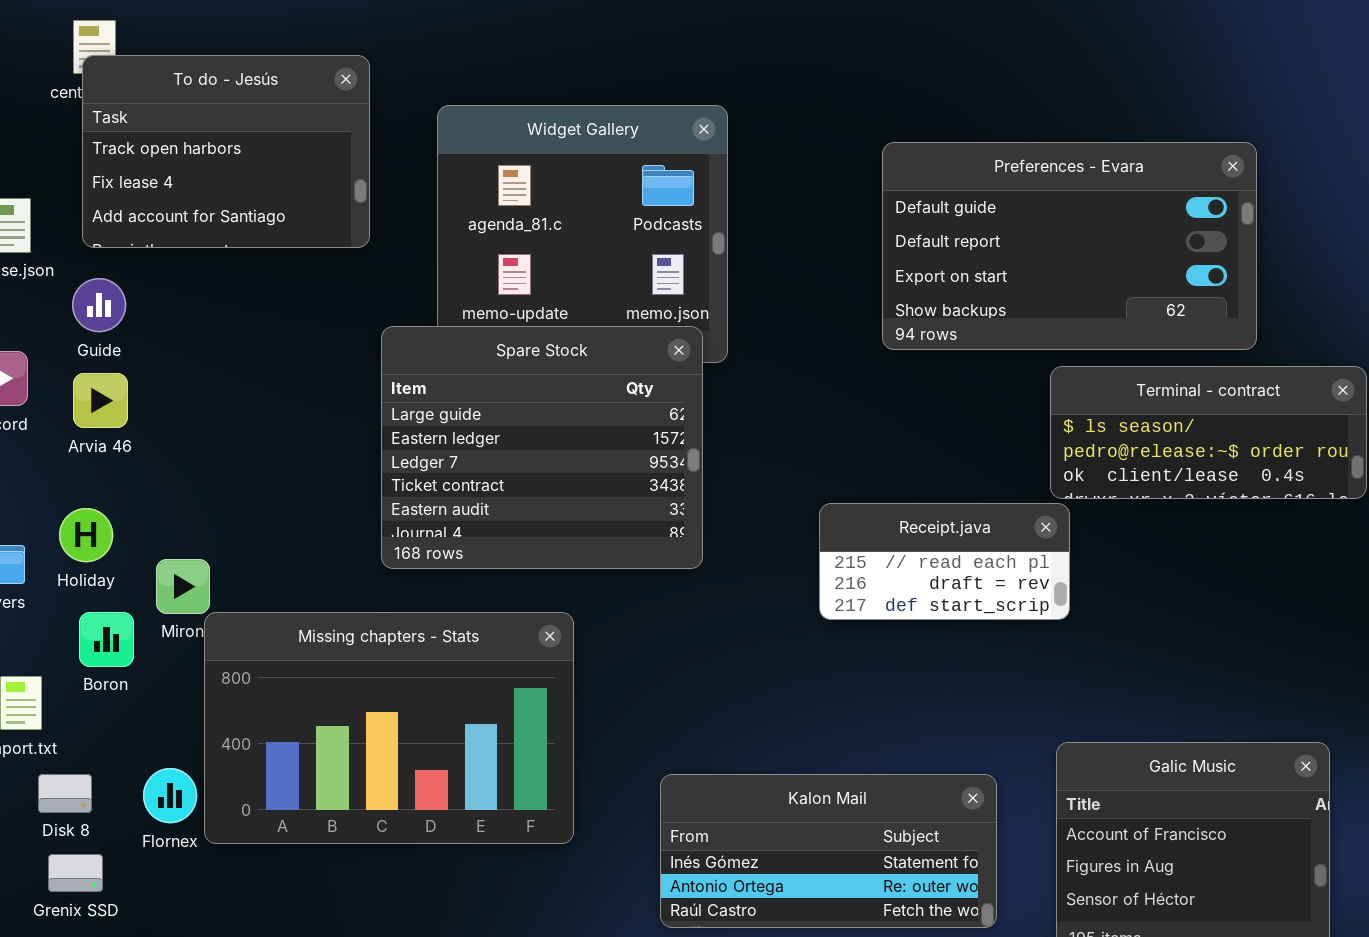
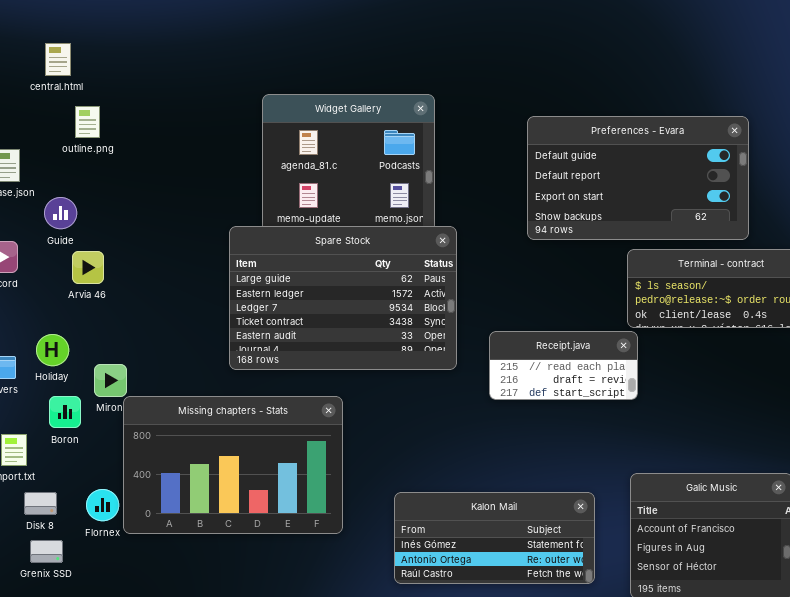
To do - Jesús: [82,55,370,248] -> none, closed
Spare Stock: [381,326,703,569] -> [229,226,457,370], resized
Arvia 46: [73,373,128,428] -> [72,251,104,284], moved

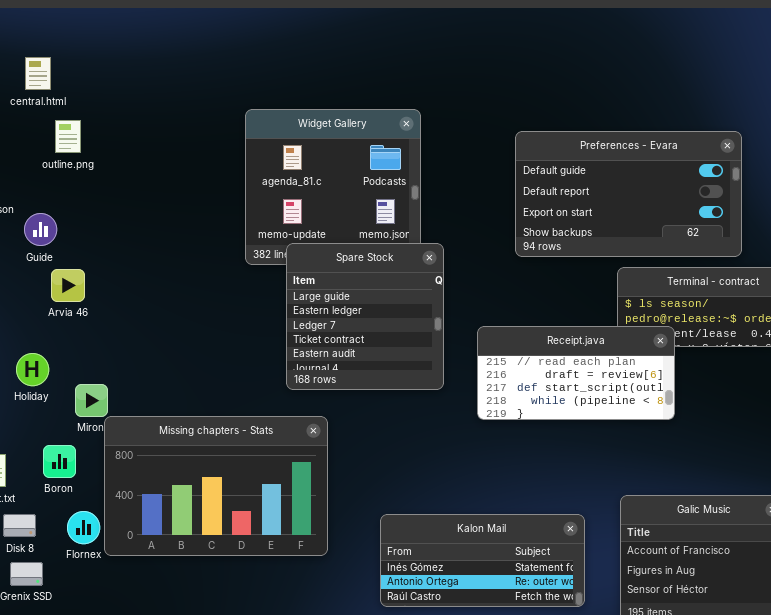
Spare Stock: [229,226,457,370] -> [286,243,444,390], resized
Receipt.java: [489,331,638,400] -> [477,326,675,420], resized
Boron: [49,396,81,428] -> [43,445,76,478], moved

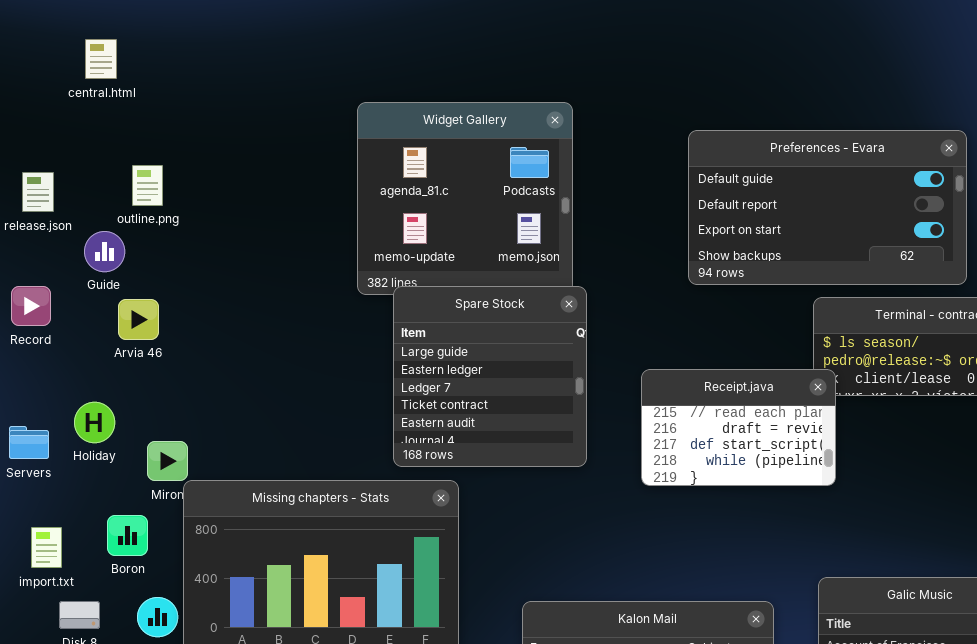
outline.png: [55,120,81,153] -> [132,165,163,206], moved
Spare Stock: [286,243,444,390] -> [393,286,587,467], moved
Receipt.java: [477,326,675,420] -> [641,369,836,486], resized

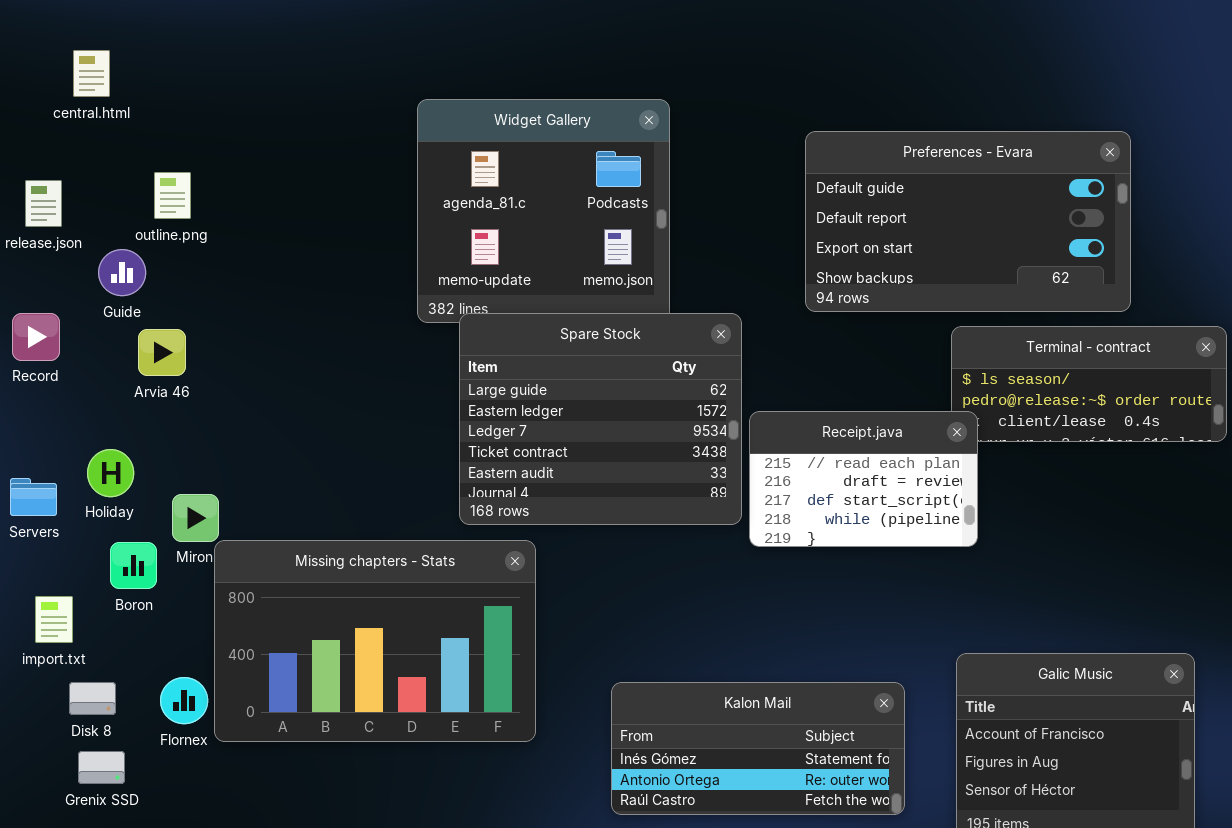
central.html: [85,39,117,79] -> [73,50,110,97], moved
Spare Stock: [393,286,587,467] -> [459,313,742,525], resized
Boron: [107,515,148,556] -> [110,542,157,589], moved

